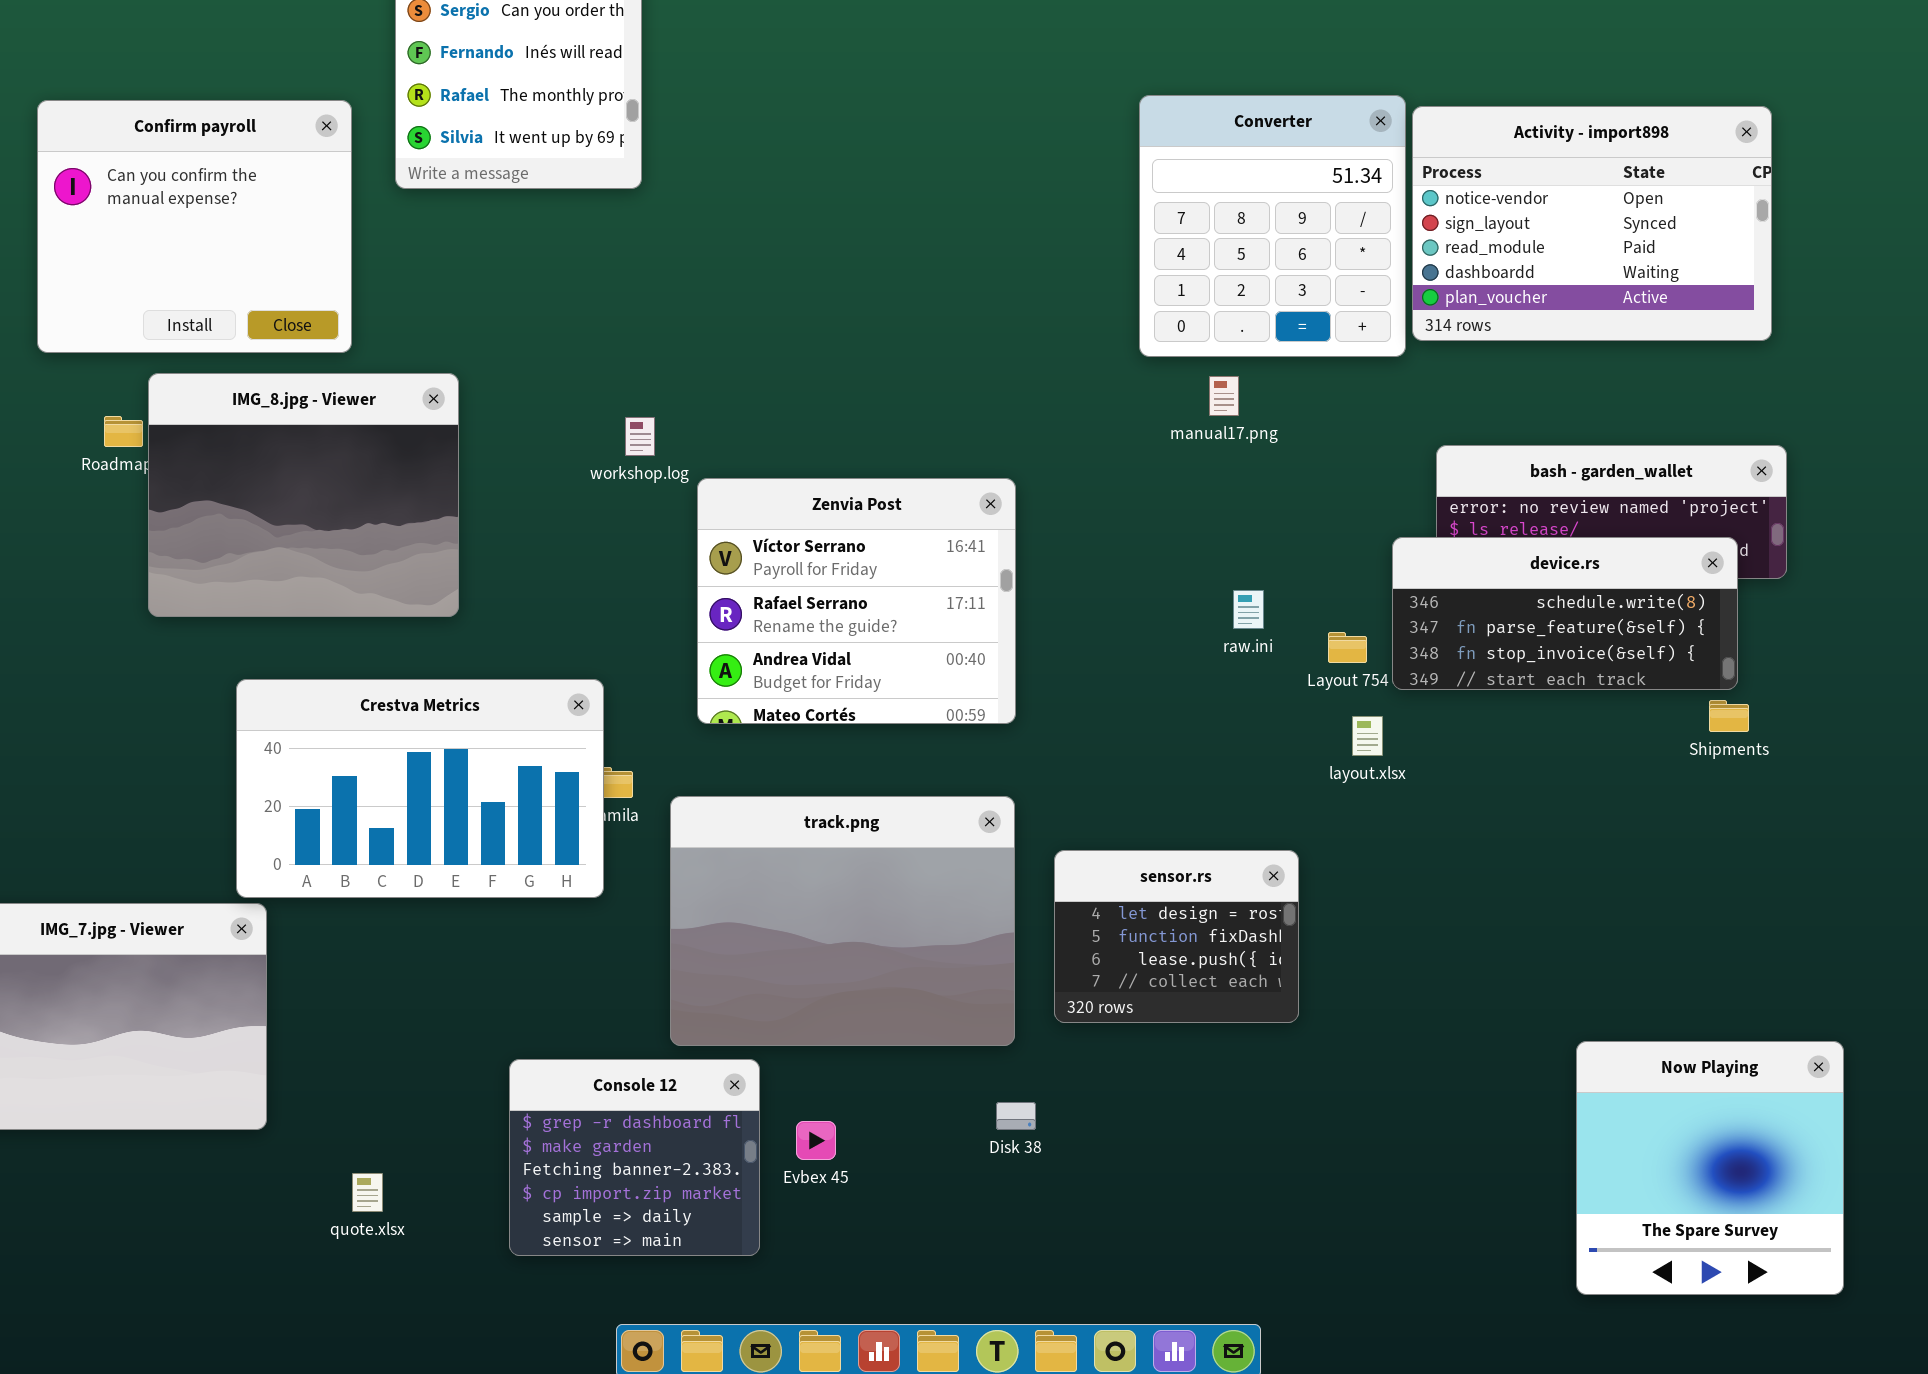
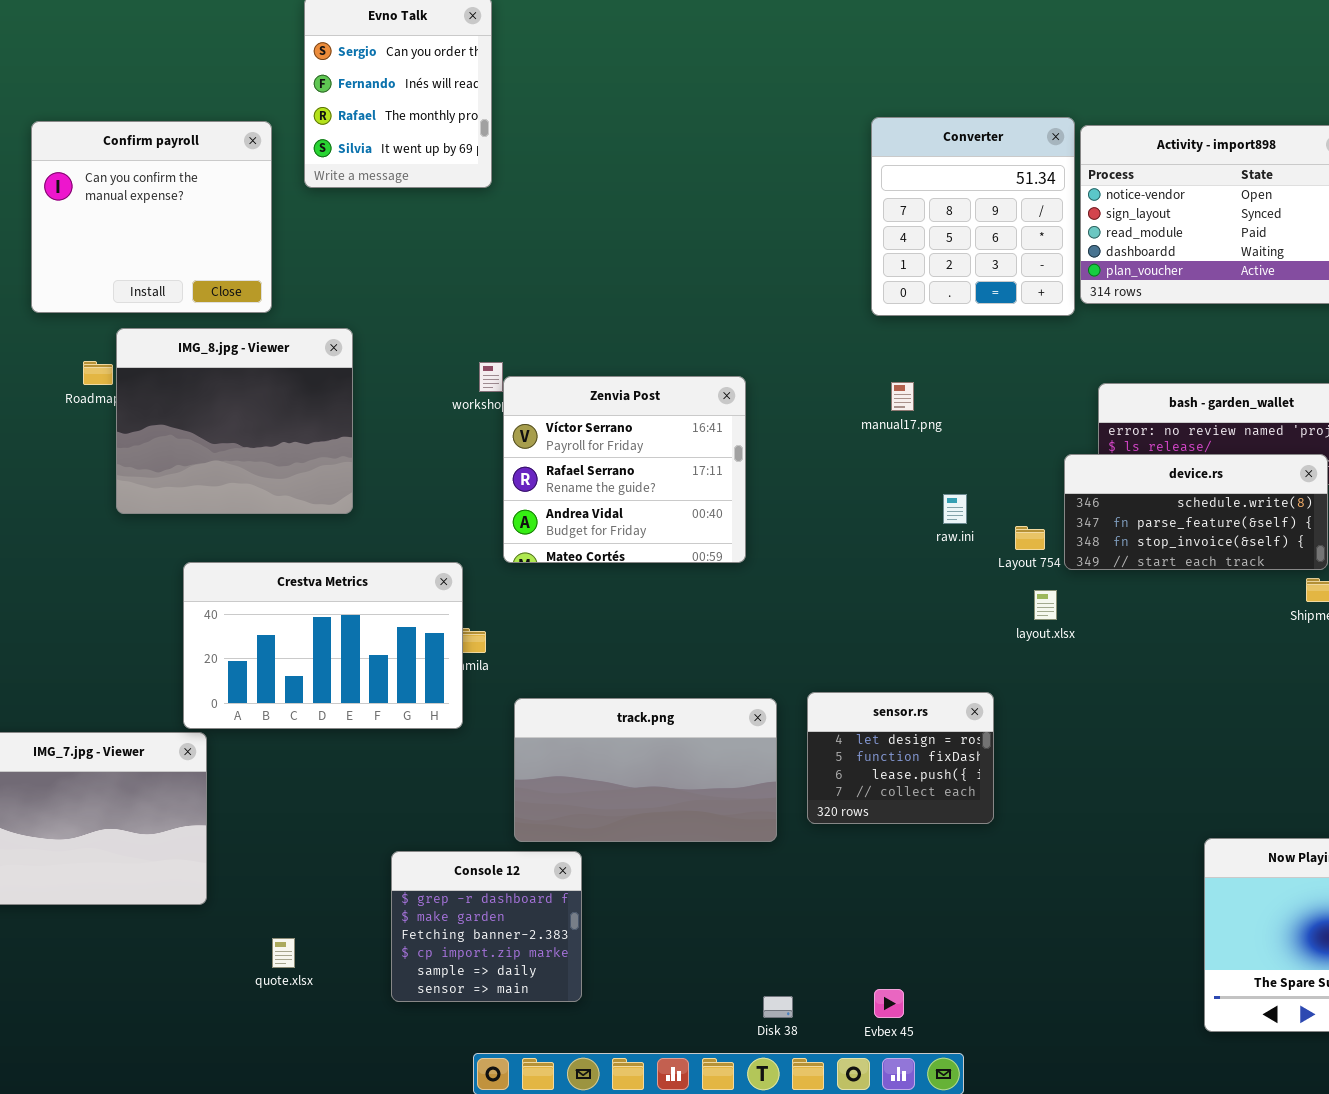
manual17.png: [1209,376,1239,416] -> [891,382,914,411], moved
Zenvia Post: [697,478,1016,724] -> [503,376,746,563], moved
track.png: [670,796,1015,1046] -> [514,698,777,842], resized
Disk 38: [996,1102,1036,1130] -> [763,996,793,1018], moved
Evbex 45: [796,1121,836,1160] -> [874,989,904,1018], moved

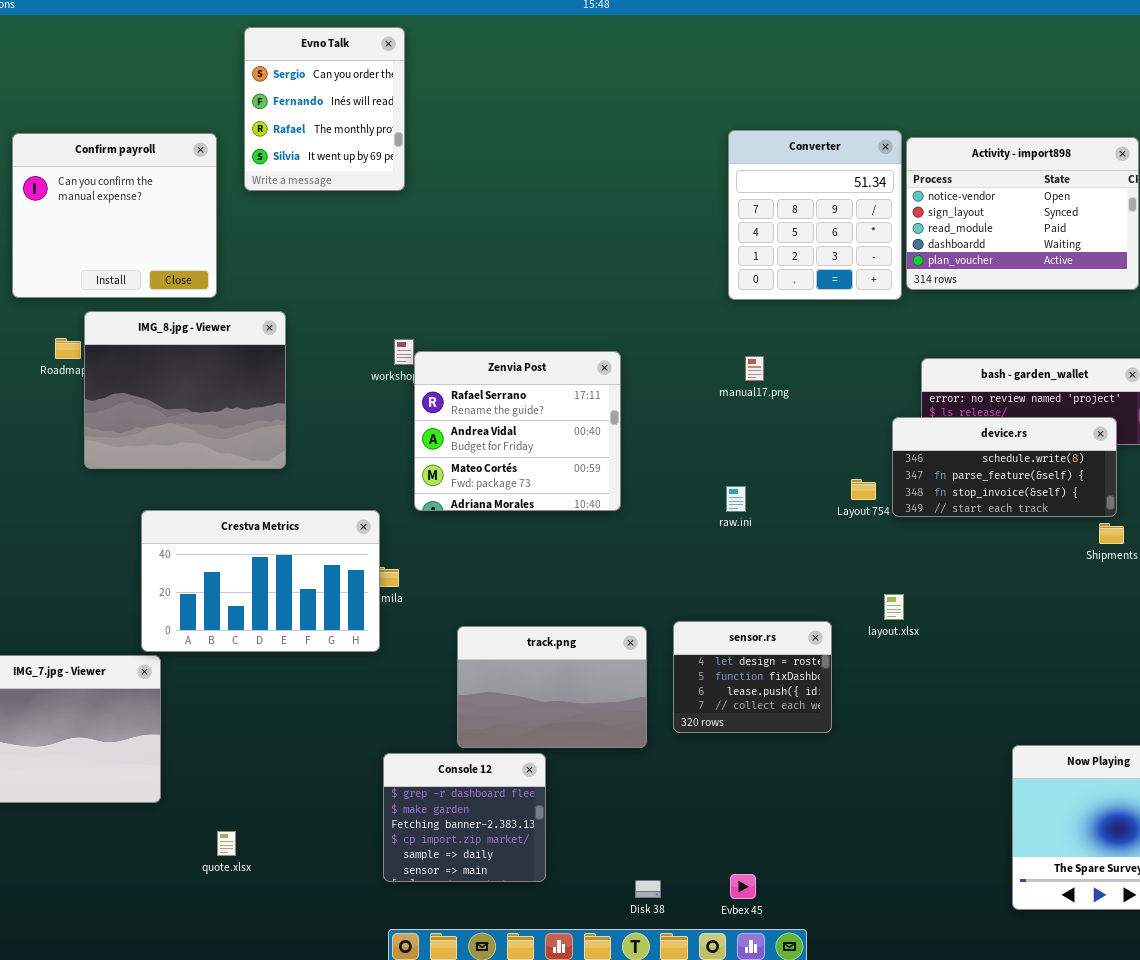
Zenvia Post: [503,376,746,563] -> [414,351,621,511], scrolled down 1 row
raw.ini: [943,494,967,524] -> [726,486,746,512], moved
layout.xlsx: [1034,590,1057,620] -> [884,594,904,620], moved
track.png: [514,698,777,842] -> [457,626,647,748], resized
Console 12: [391,851,582,1002] -> [383,753,546,882], moved

